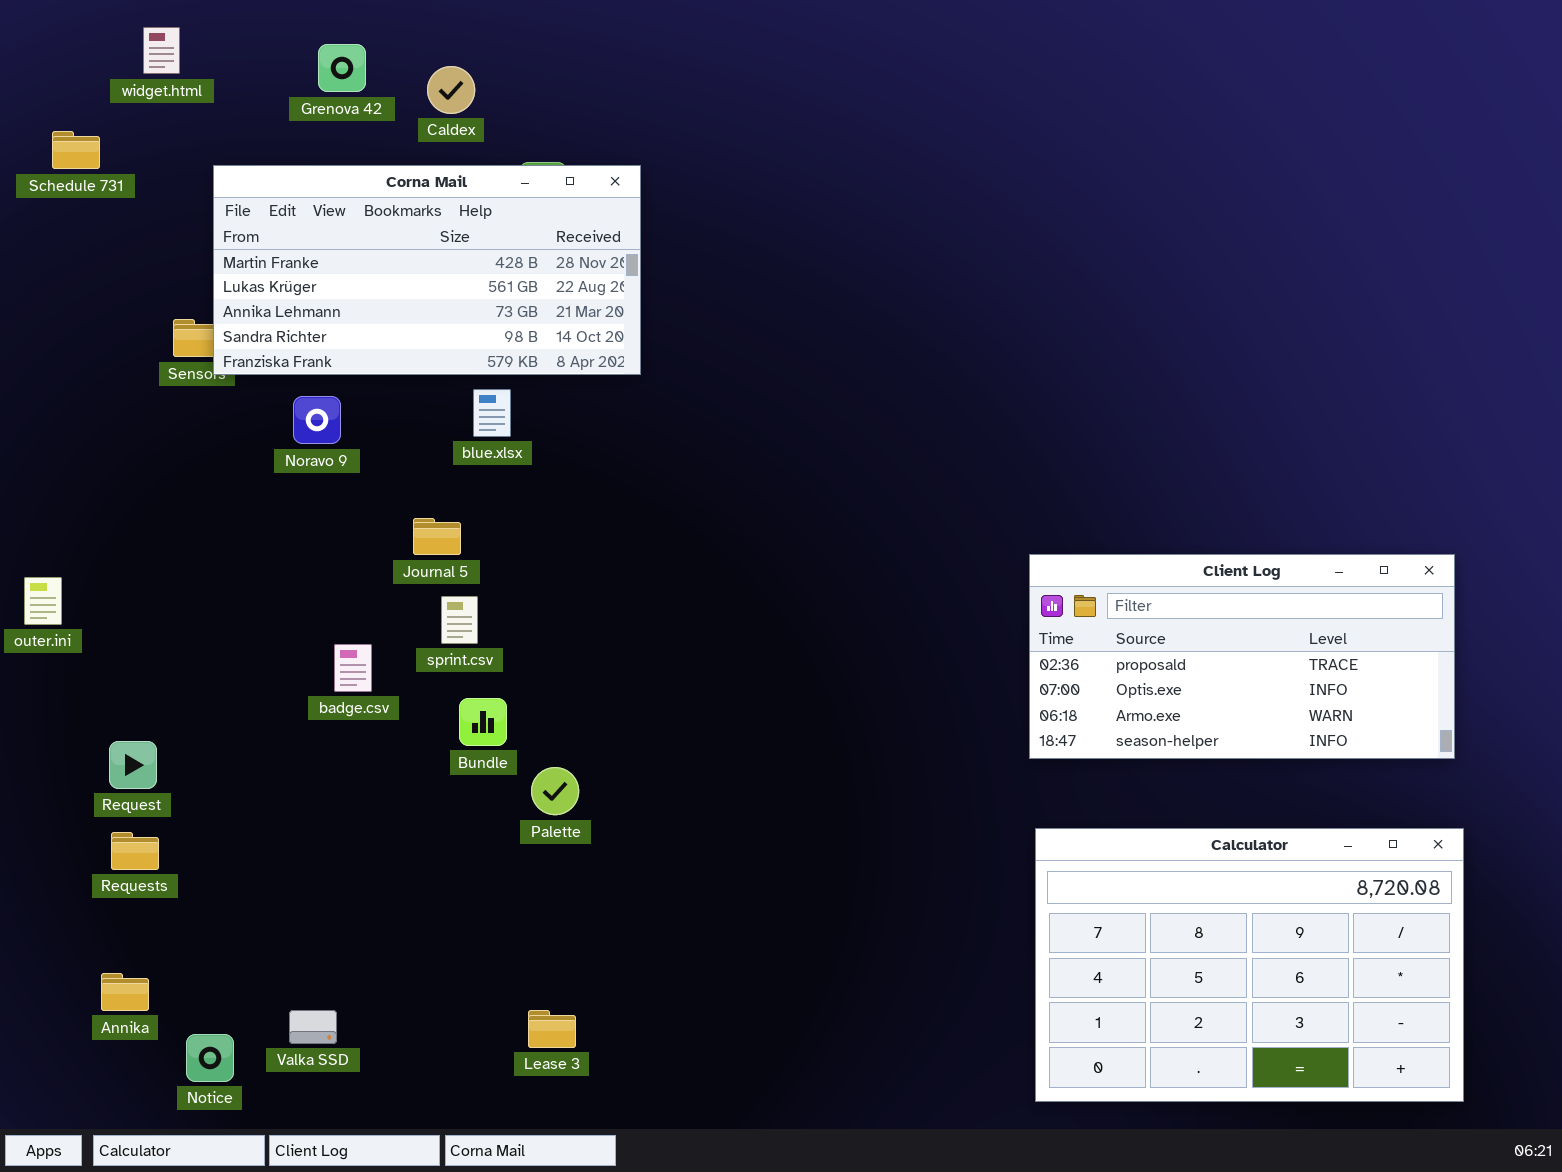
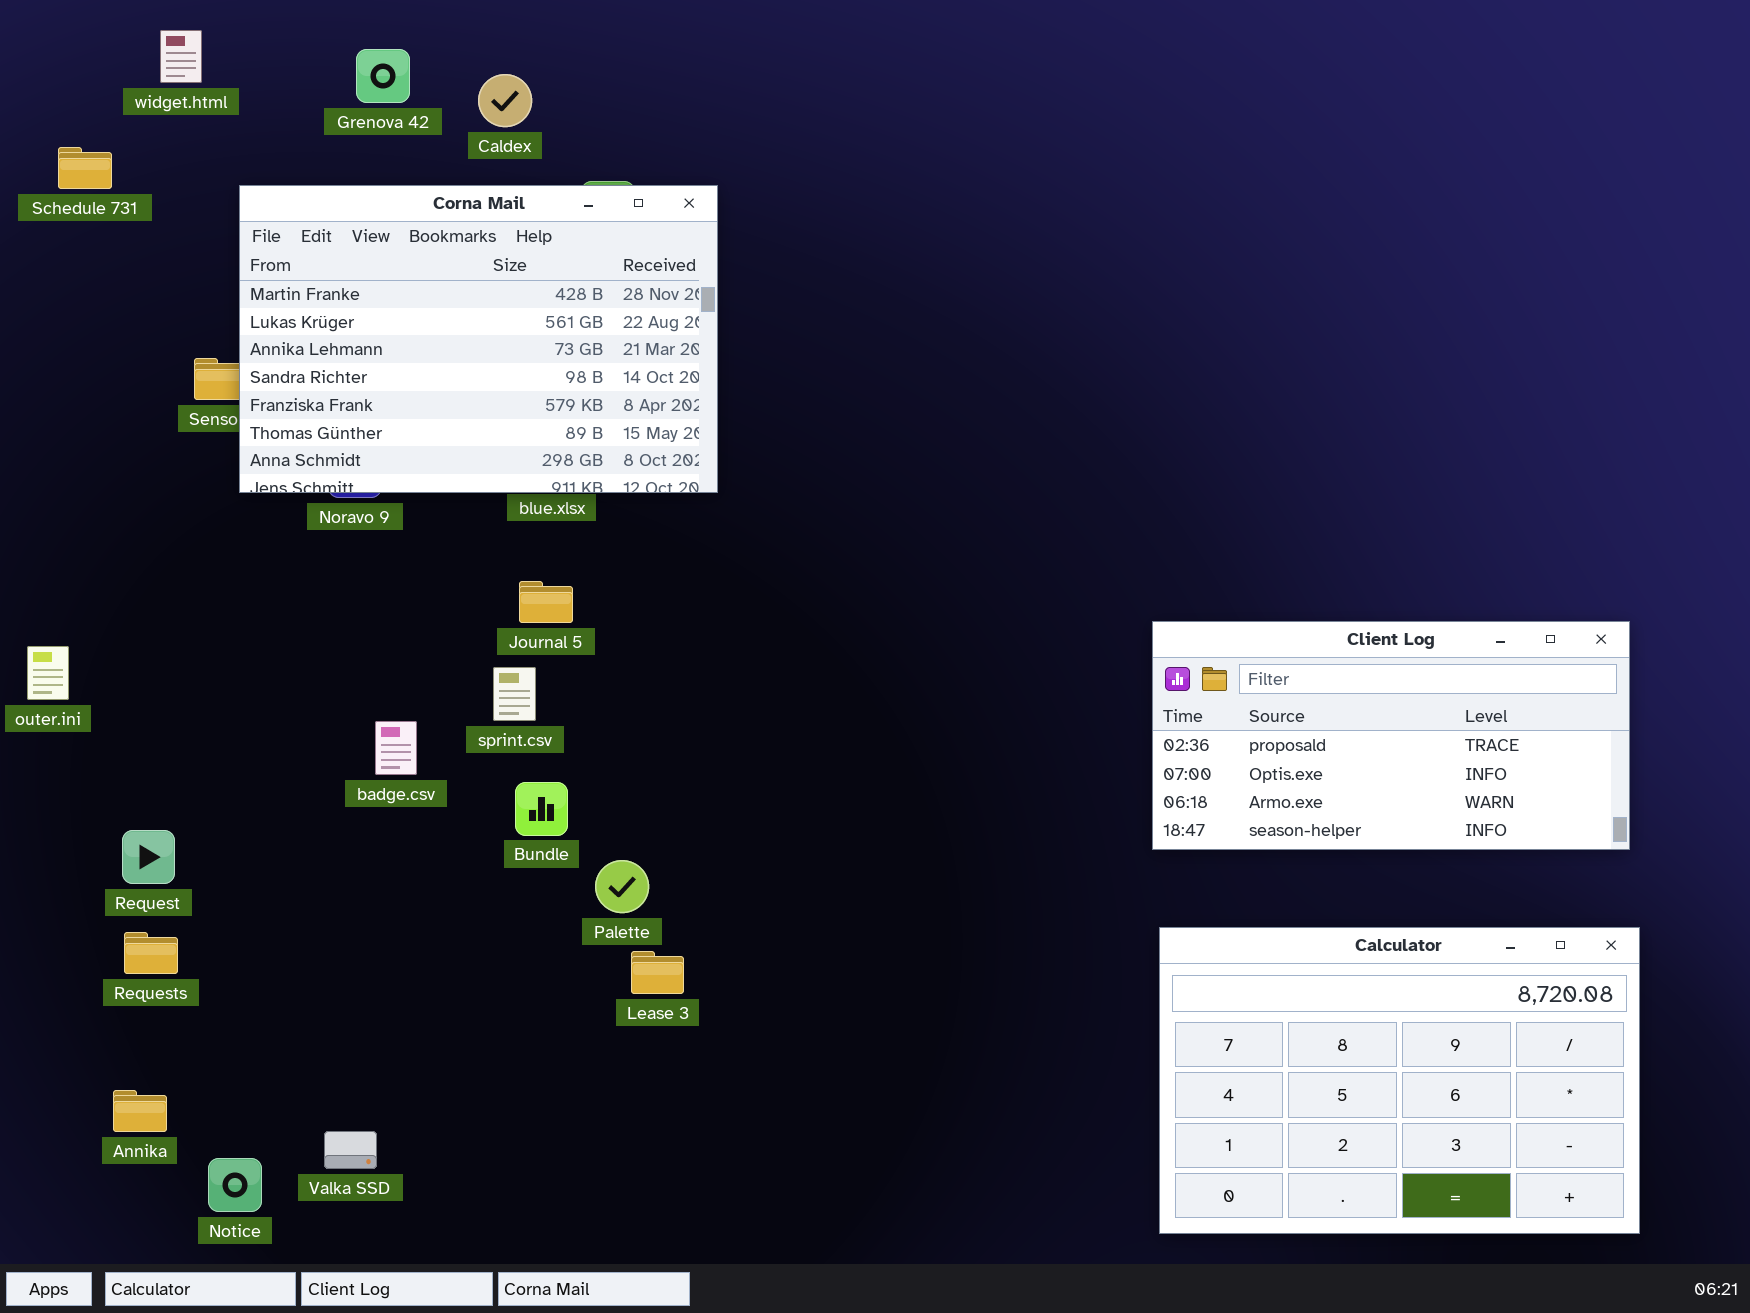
Corna Mail: [213,165,641,375] -> [239,185,718,493], resized
Journal 5: [413,518,461,555] -> [519,581,573,623], moved
Lease 3: [528,1010,576,1048] -> [631,951,684,994], moved

